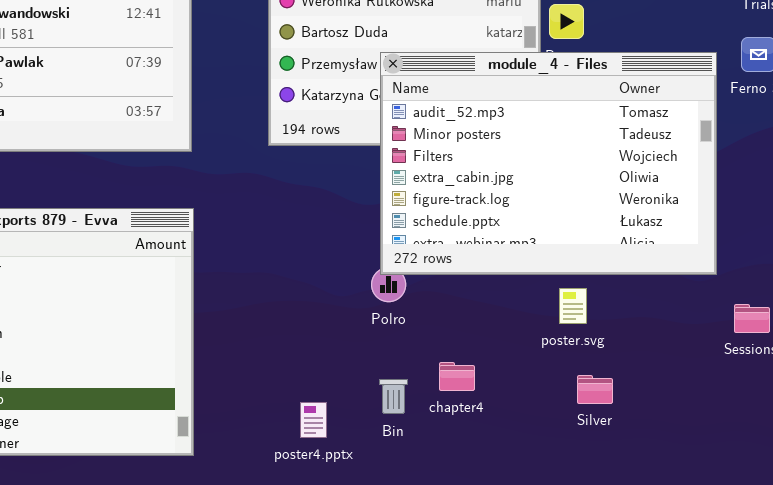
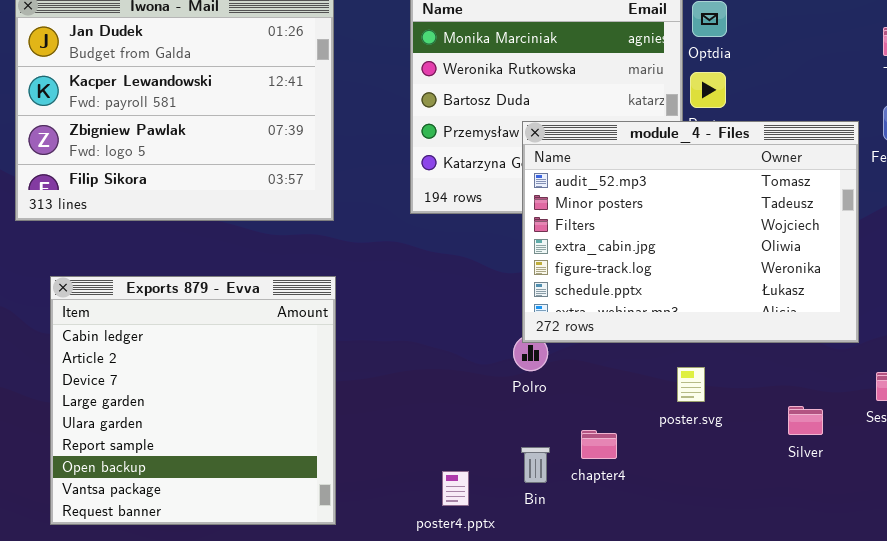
poster.svg: [559,288,587,324] -> [677,367,705,402], moved
Silver: [577,375,613,404] -> [788,406,823,435], moved

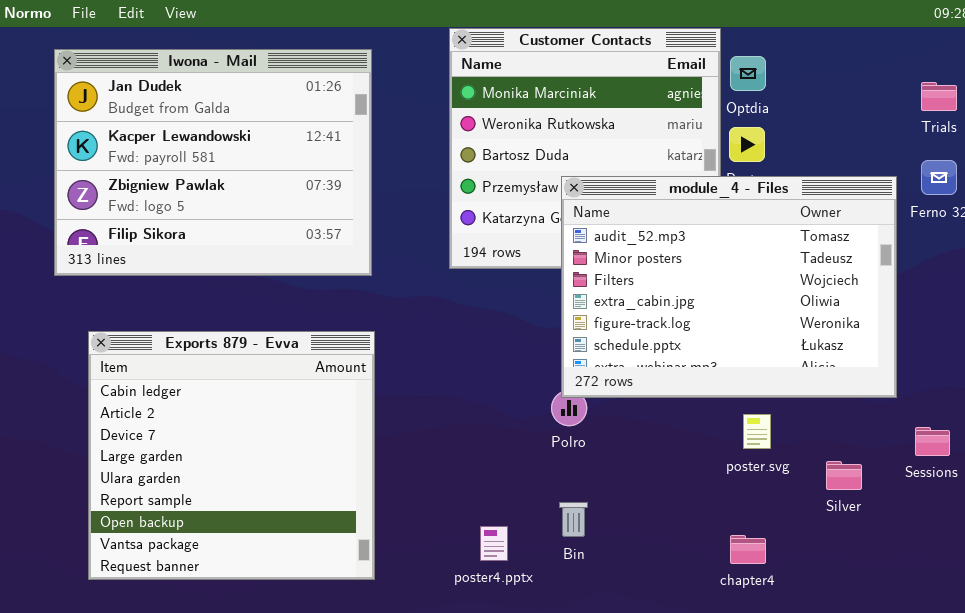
poster.svg: [677,367,705,402] -> [743,414,771,449], moved
chapter4: [581,430,617,459] -> [730,535,766,564], moved

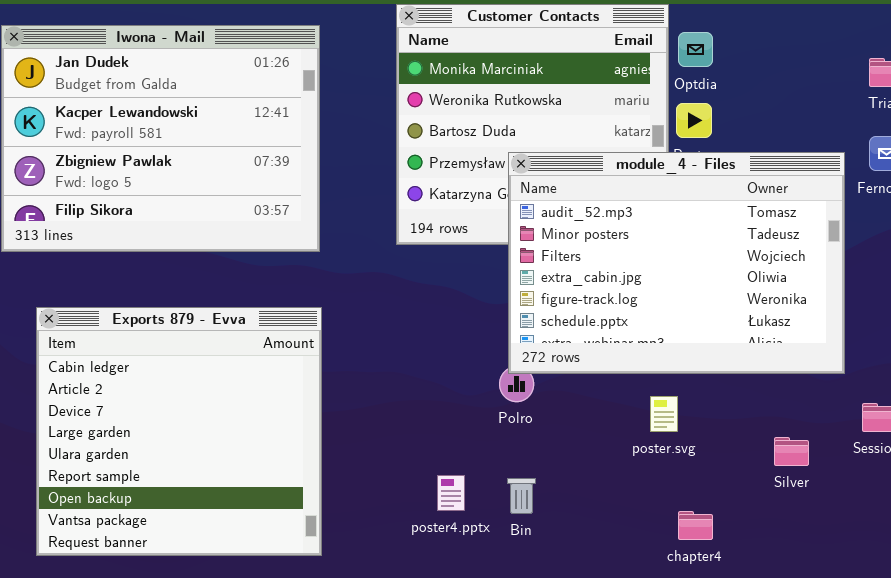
poster.svg: [743,414,771,449] -> [650,396,678,432], moved
poster4.pptx: [480,526,508,561] -> [437,475,465,511], moved

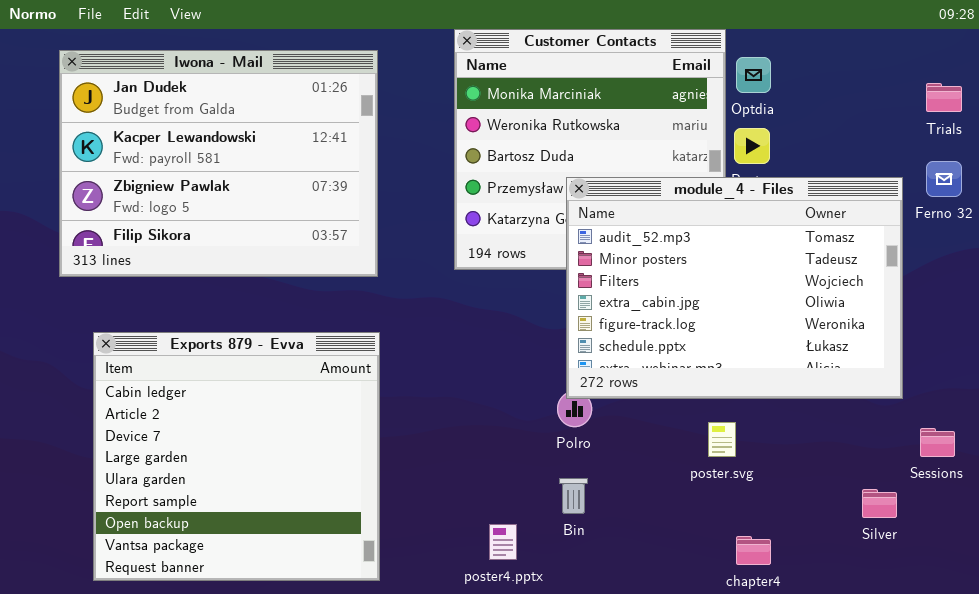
Silver: [774,437,809,466] -> [862,489,897,518], moved
poster4.pptx: [437,475,465,511] -> [489,524,517,560], moved
Bin: [507,478,536,514] -> [559,478,588,514], moved

